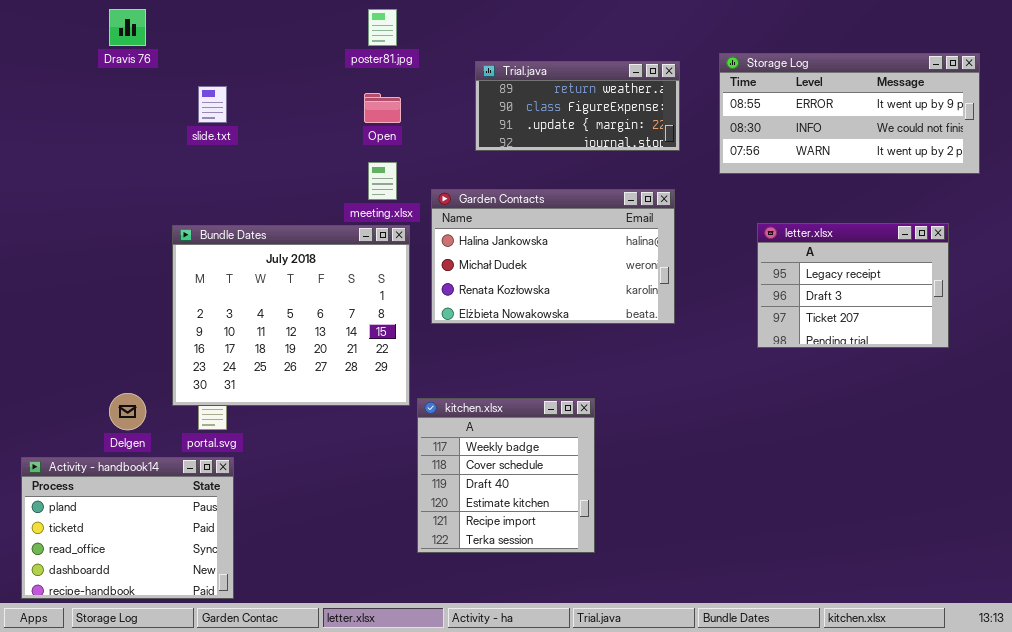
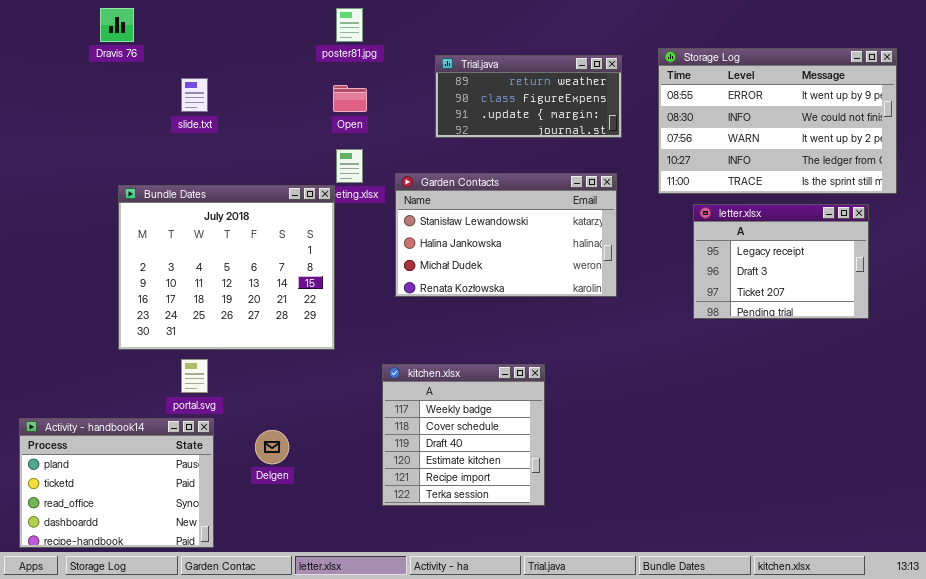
Storage Log: [719,53,980,174] -> [658,48,897,194], resized
Garden Contacts: [431,189,675,324] -> [395,173,617,297], scrolled up 1 row
Bundle Dates: [172,225,410,406] -> [118,185,335,350], moved
Delgen: [109,393,146,430] -> [255,430,289,464], moved

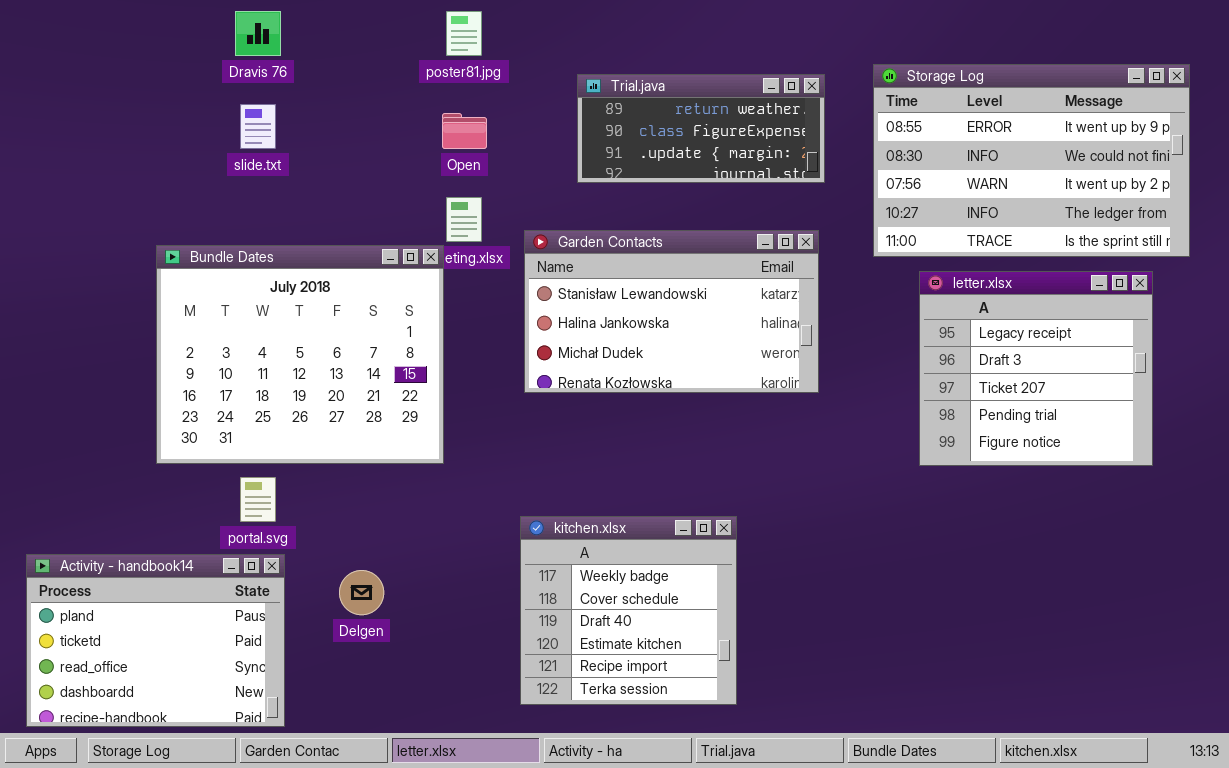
Dravis 76: [100,8,134,42] -> [235,11,281,56], moved
letter.xlsx: [693,204,869,319] -> [919,271,1153,466], resized
kitchen.xlsx: [382,364,545,506] -> [520,516,737,705], moved

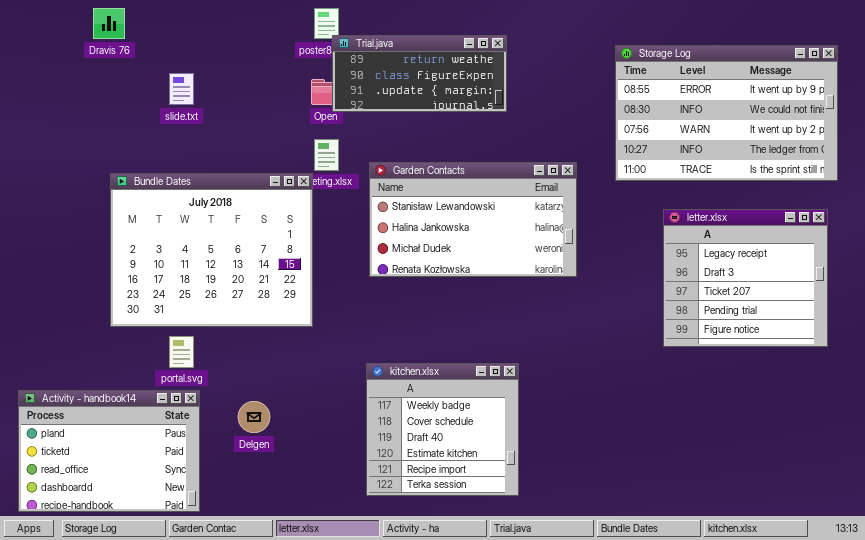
Dravis 76: [235,11,281,56] -> [93,8,125,39], moved
Trial.java: [577,74,825,183] -> [332,35,507,112], moved
letter.xlsx: [919,271,1153,466] -> [663,209,828,347], moved

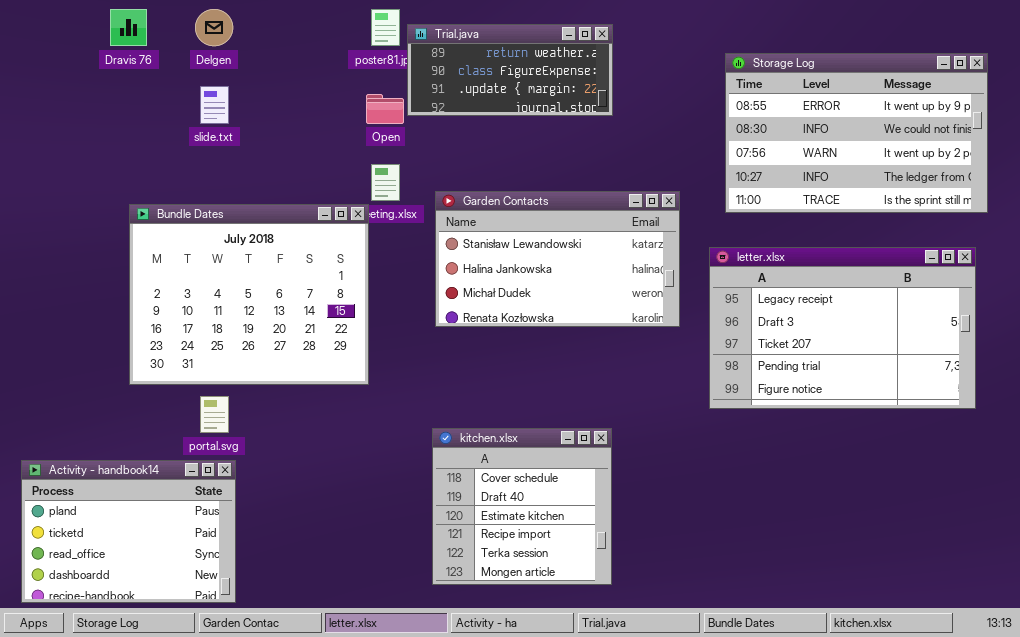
Trial.java: [332,35,507,112] -> [407,24,613,116], moved
letter.xlsx: [663,209,828,347] -> [709,247,976,409], resized
kitchen.xlsx: [366,363,519,496] -> [432,428,612,585], scrolled down 1 row
Delgen: [238,401,270,433] -> [195,9,233,46], moved

